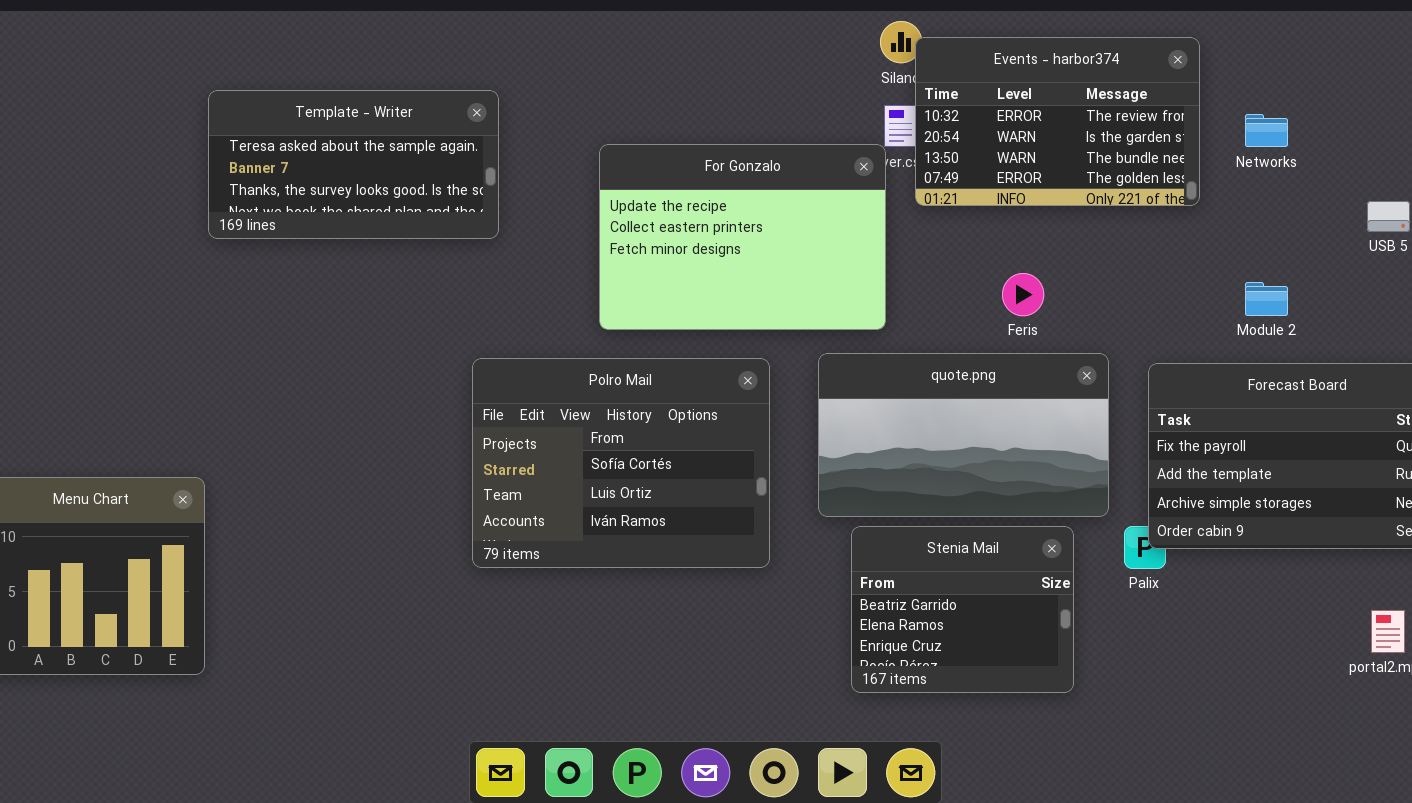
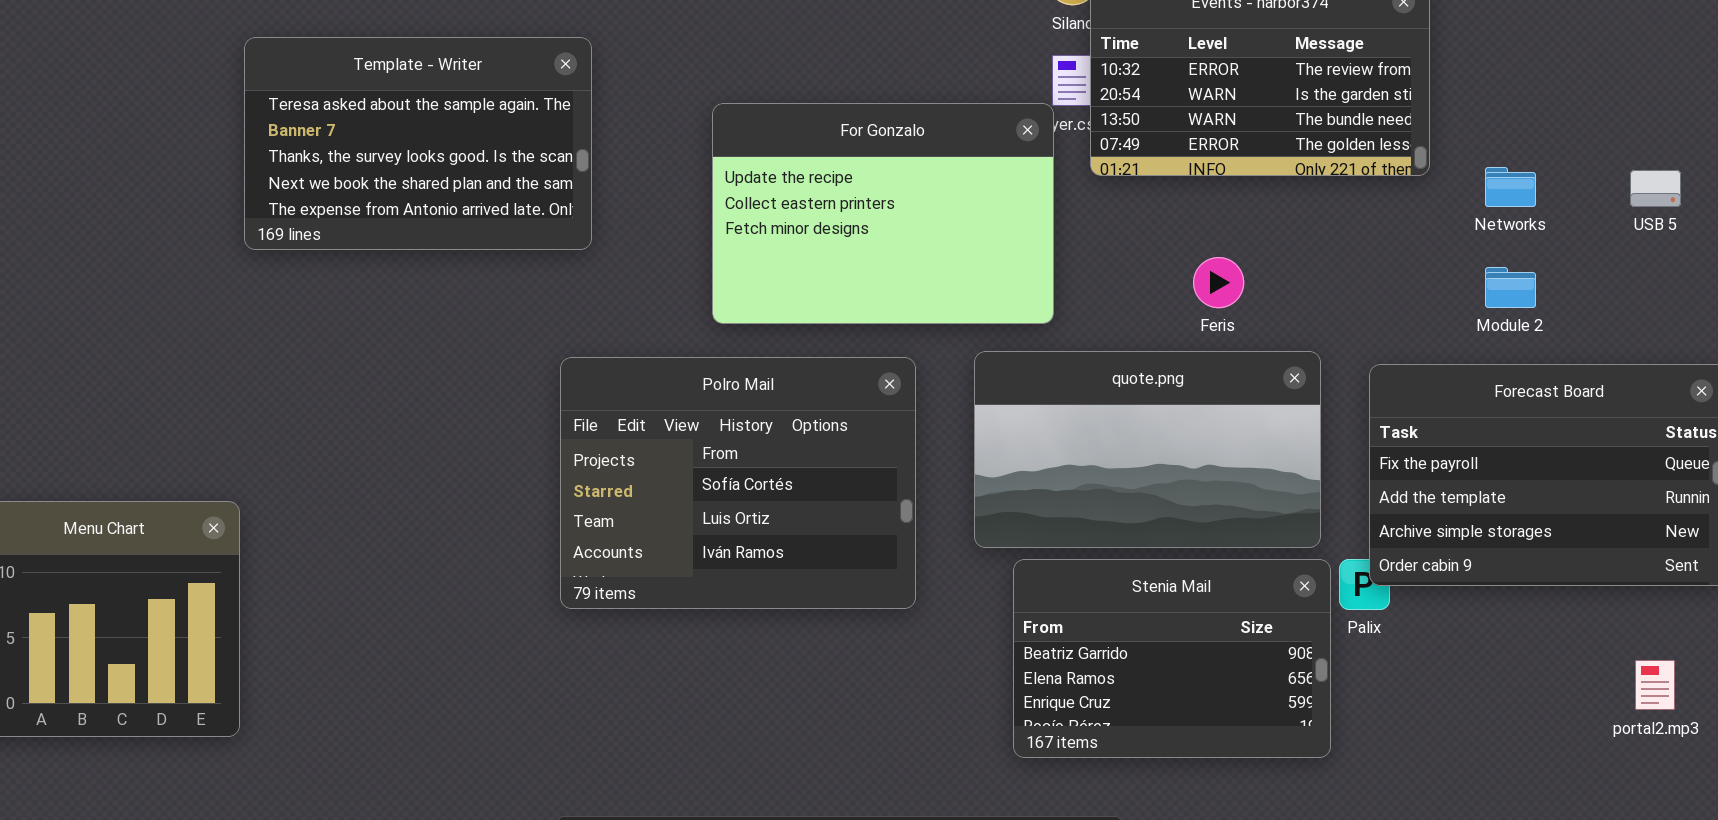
Template - Writer: [208,90,499,239] -> [244,37,592,250], resized
Networks: [1245,114,1288,147] -> [1485,167,1536,207], moved
Stenia Mail: [851,526,1074,693] -> [1013,559,1331,758], resized

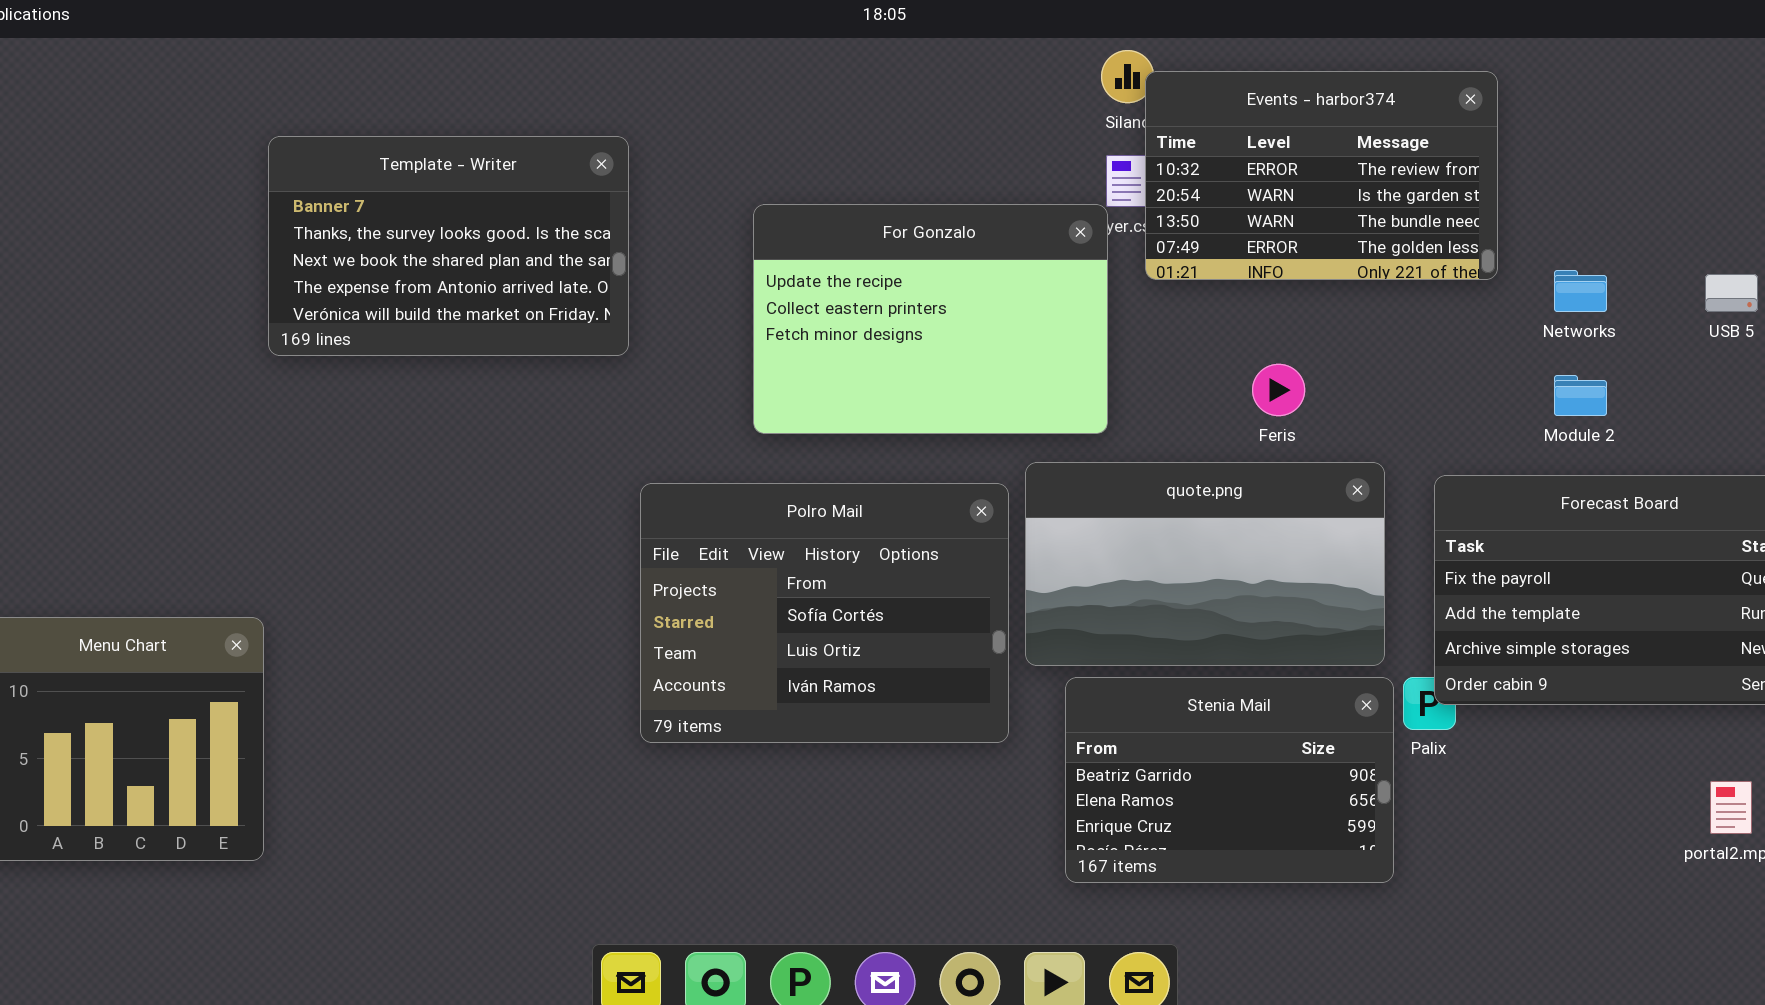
Template - Writer: [244,37,592,250] -> [268,136,629,356], scrolled down 1 row
Polro Mail: [560,357,916,609] -> [640,483,1009,743], moved

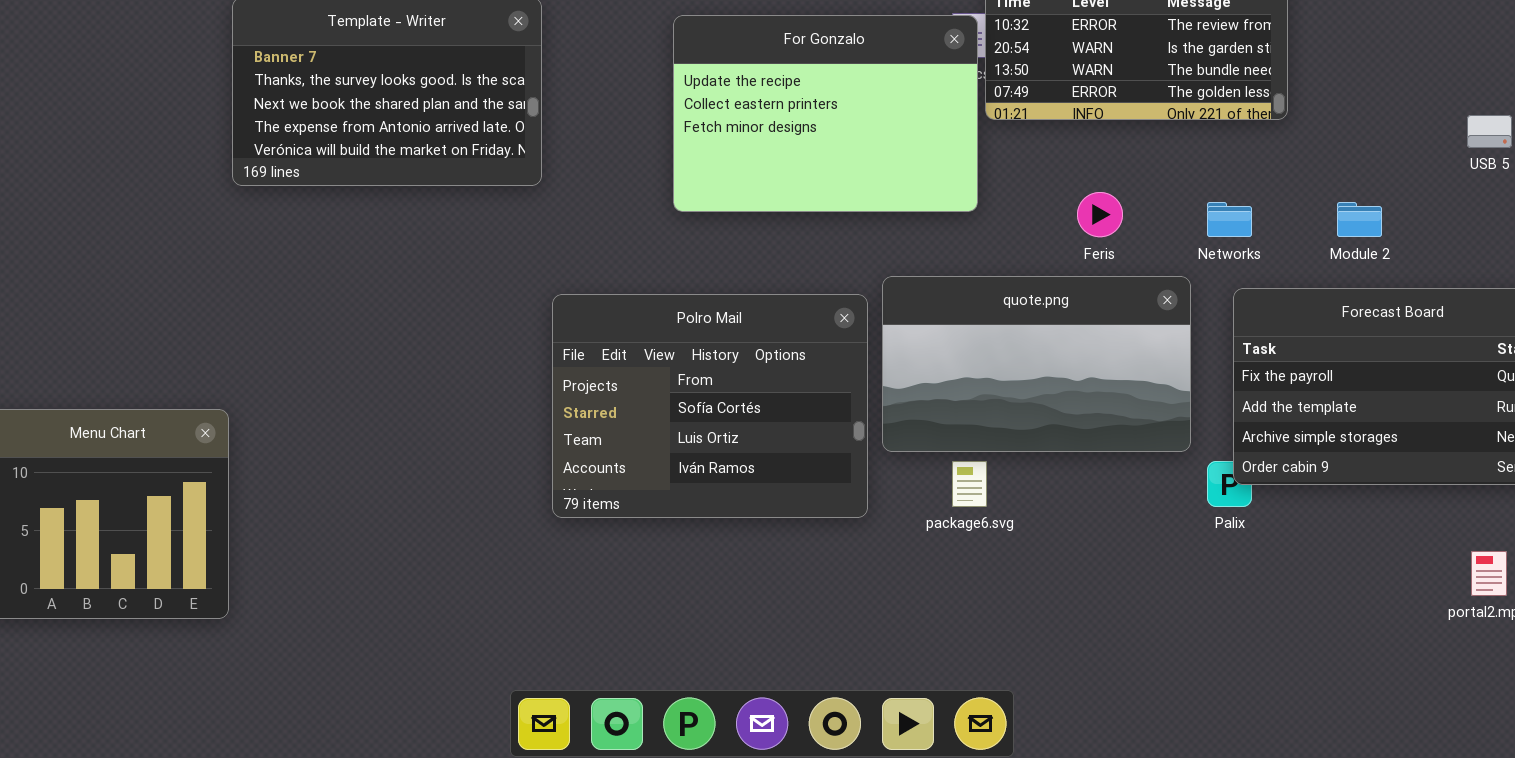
For Gonzalo: [753,204,1108,434] -> [673,15,978,212], moved
Networks: [1554,270,1607,312] -> [1207,202,1252,237], moved
Stenia Mail: [1065,677,1394,883] -> none, closed

